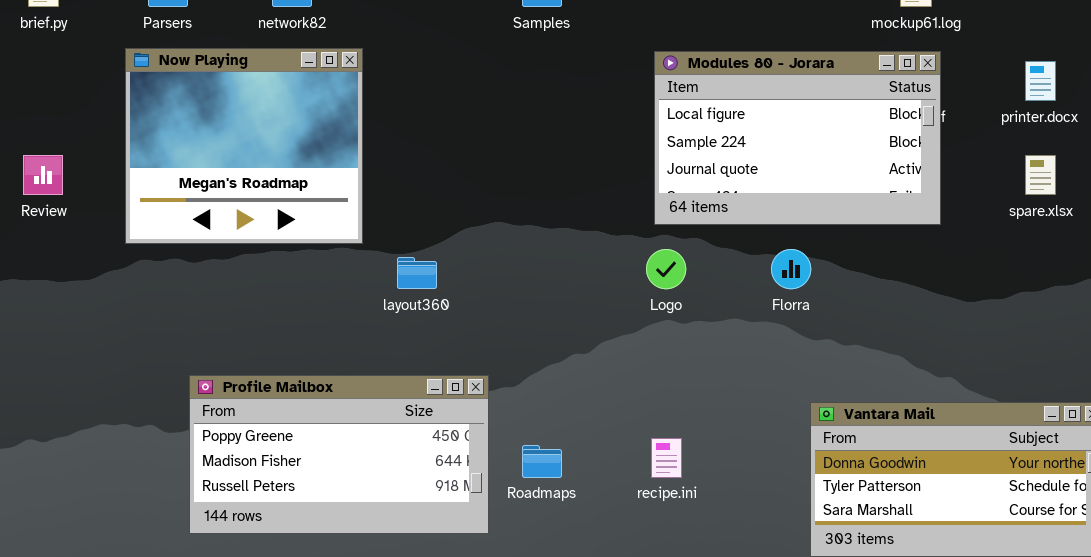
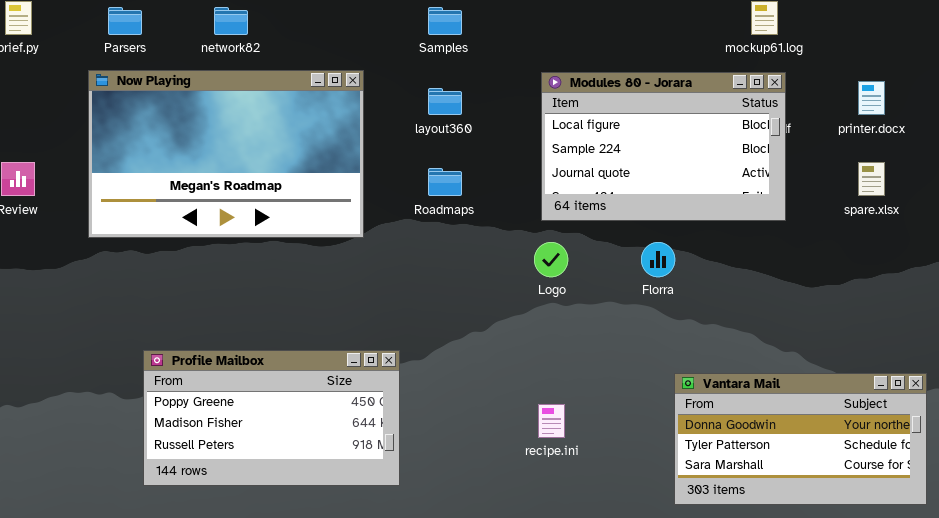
Now Playing: [125,48,363,244] -> [88,70,364,238], resized
layout360: [397,257,437,289] -> [428,88,462,115], moved
Roadmaps: [522,445,562,478] -> [428,168,462,196], moved

